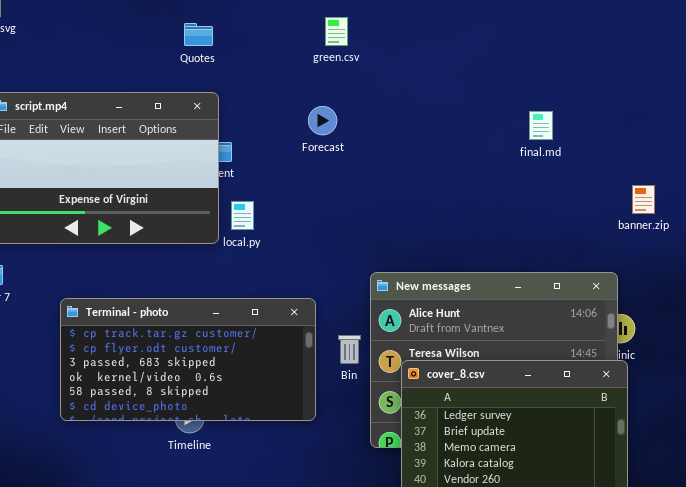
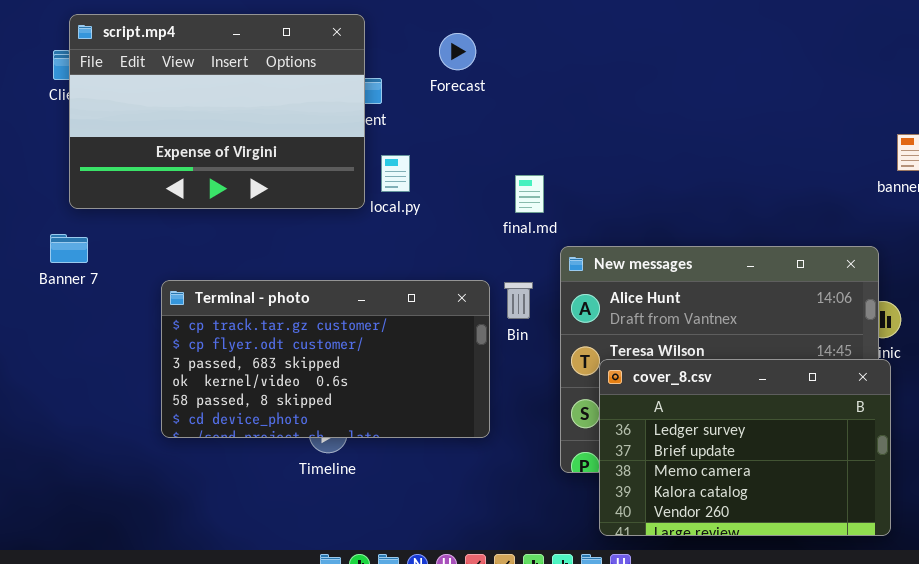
Forecast: [308,106,337,135] -> [439,33,476,70], moved
final.md: [529,111,553,140] -> [515,175,544,213], moved
Bin: [338,335,361,364] -> [504,282,533,319], moved

